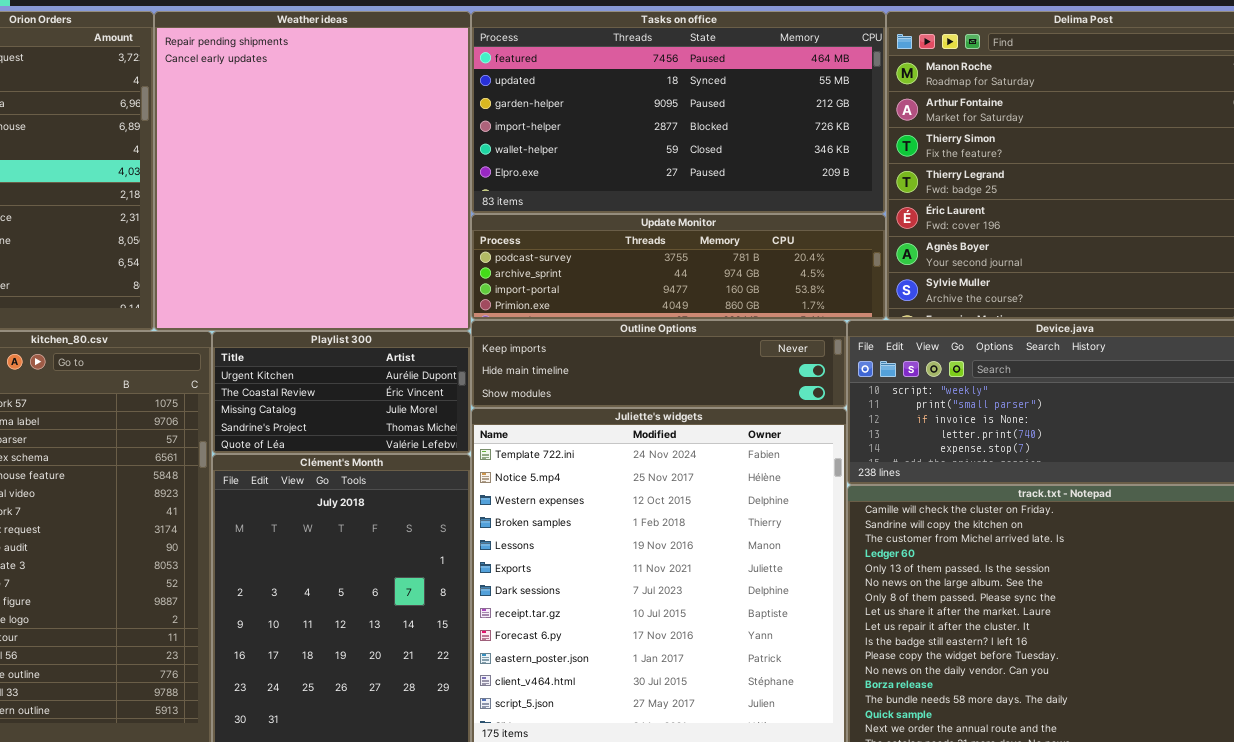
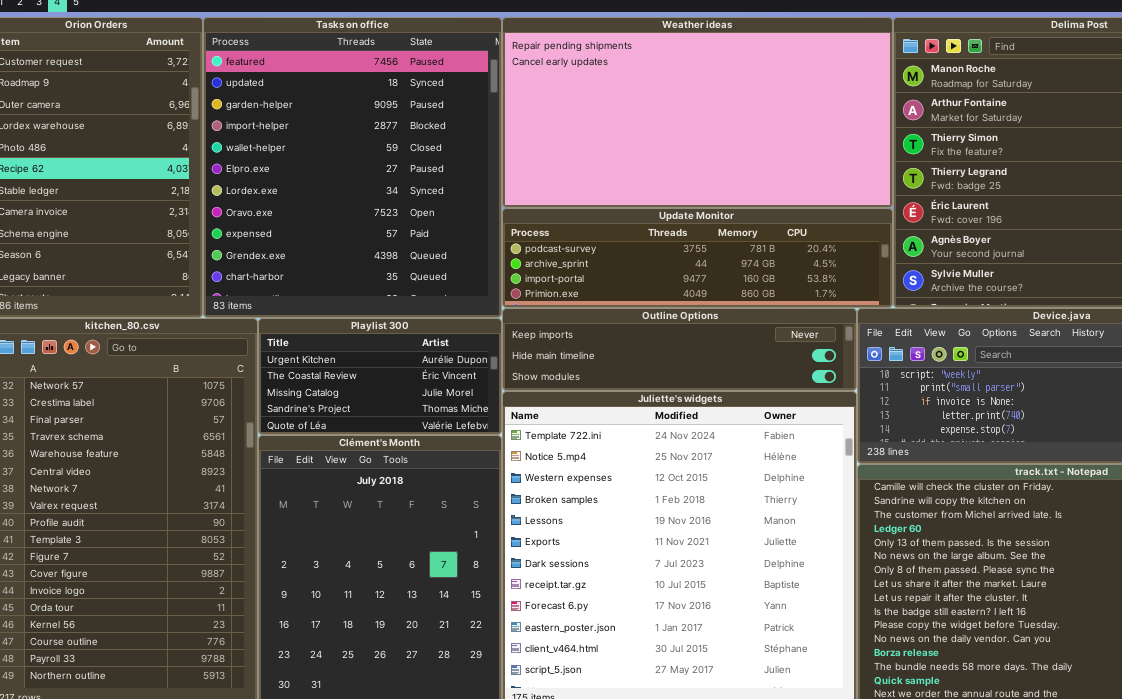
Weather ideas: [154,11,471,331] -> [502,17,893,208], moved, resized
Tasks on office: [471,11,886,214] -> [203,17,502,318], moved, resized

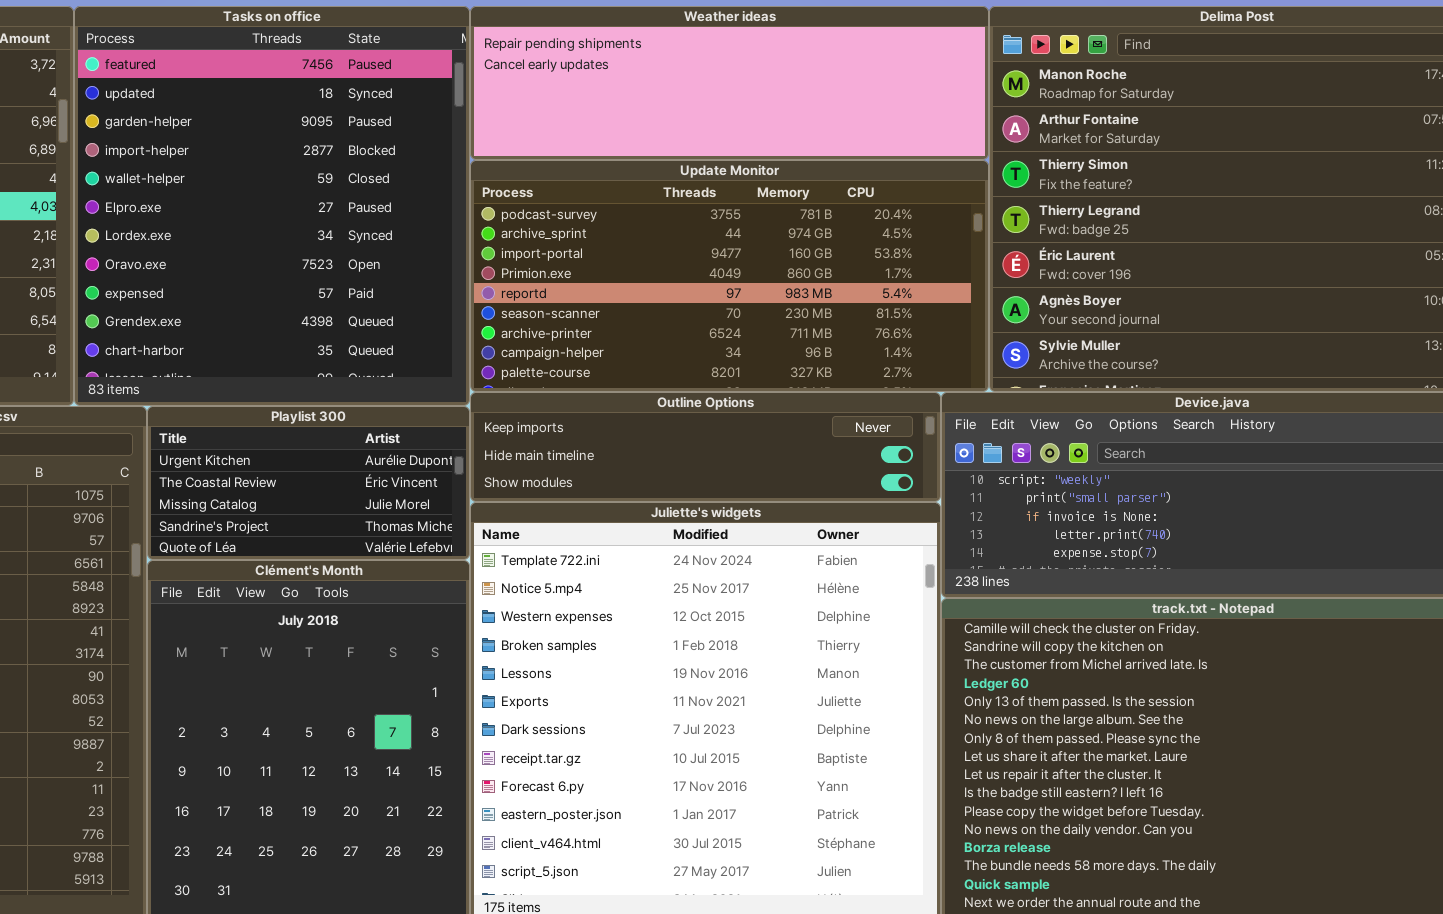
Weather ideas: [502,17,893,208] -> [470,6,989,160], resized
Update Monitor: [502,208,893,308] -> [470,160,989,392], resized

